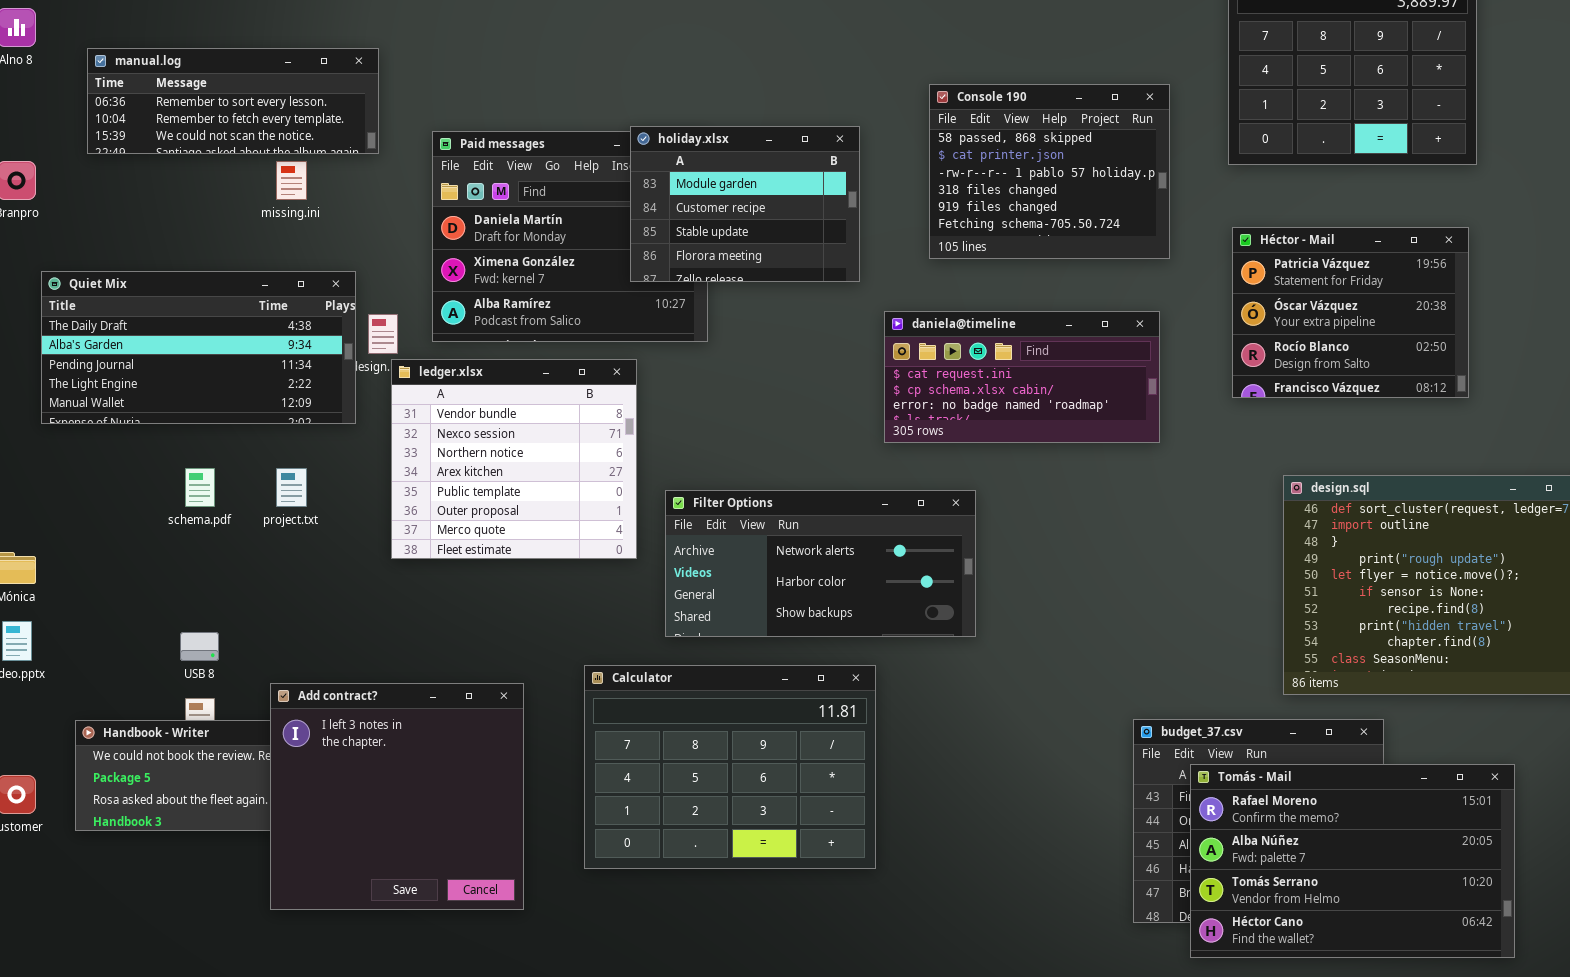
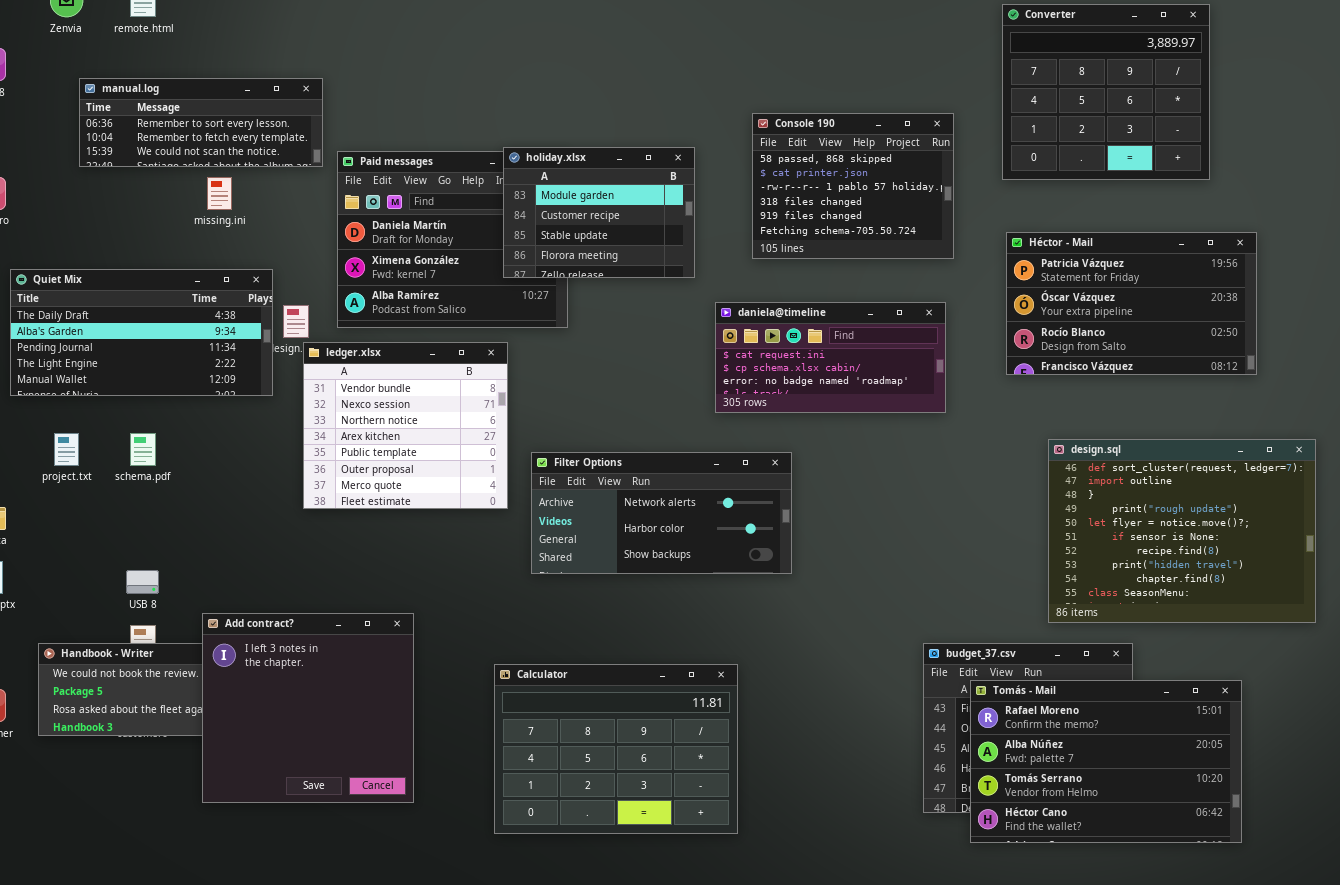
manual.log: [87,48,379,154] -> [79,78,323,167], moved
Héctor - Mail: [1232,227,1469,398] -> [1006,232,1257,375], resized
project.txt: [276,468,307,507] -> [54,433,79,466], moved
Calculator: [584,665,876,869] -> [494,664,738,834], moved

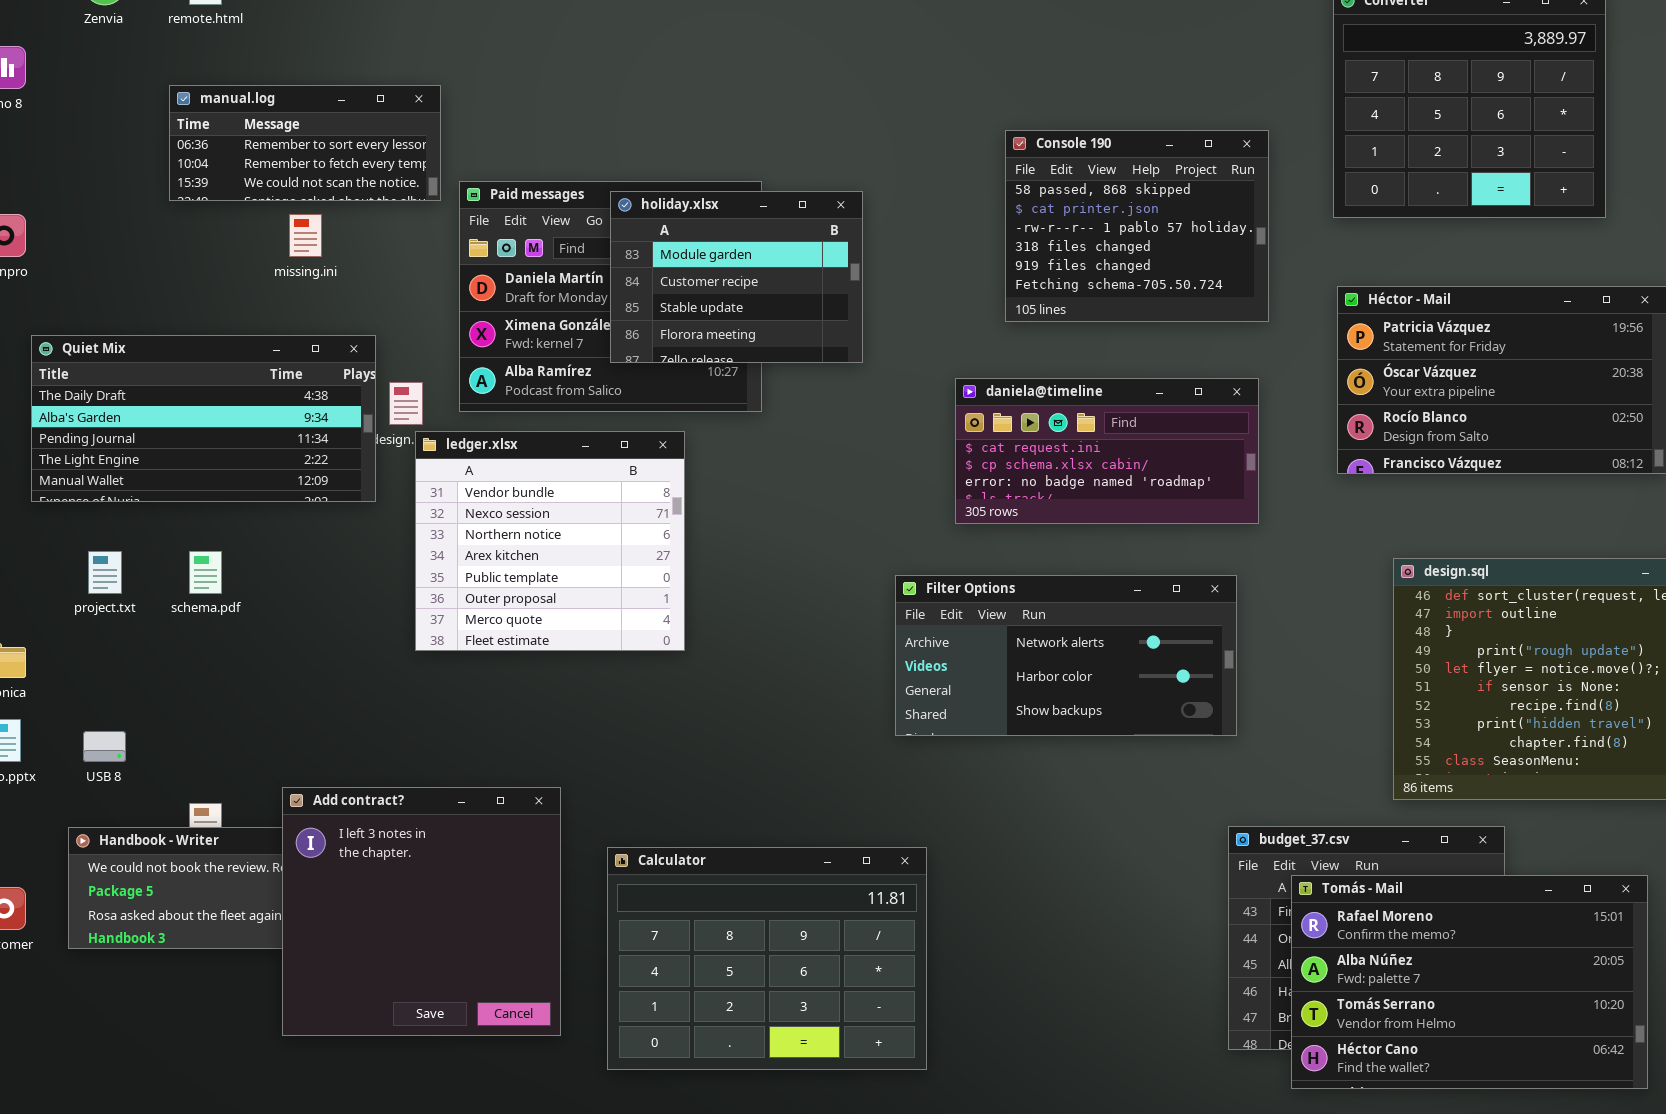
manual.log: [79,78,323,167] -> [169,85,441,201], resized
holiday.xlsx: [503,147,695,278] -> [610,191,863,363], moved
Filter Options: [531,452,792,574] -> [895,575,1237,736], moved
USB 8: [126,570,159,594] -> [83,731,126,762], moved
Calculator: [494,664,738,834] -> [607,847,927,1070], moved

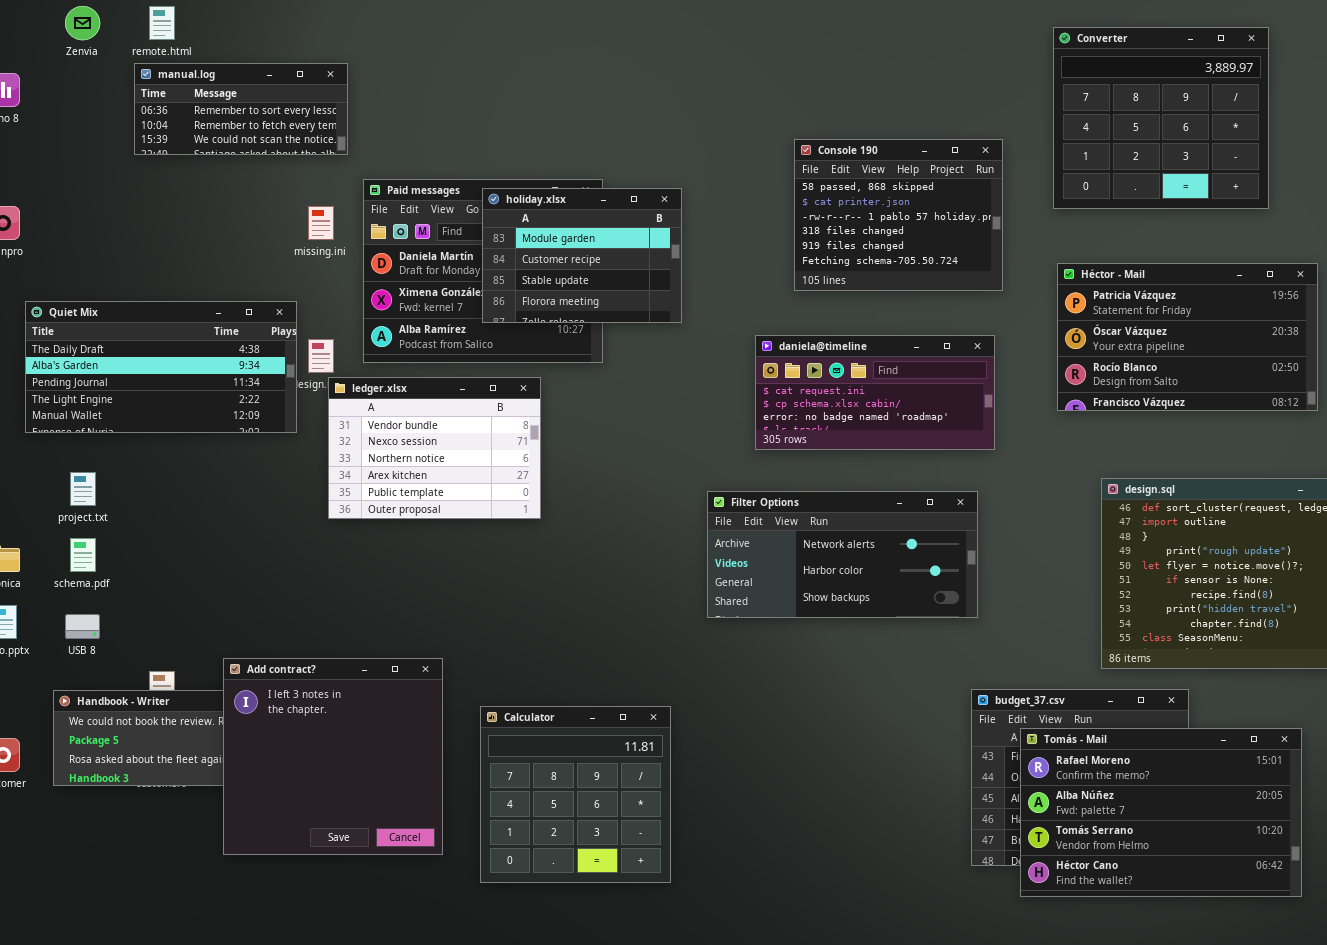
manual.log: [169,85,441,201] -> [134,63,348,155], moved
missing.ini: [289,214,322,257] -> [308,206,334,240], moved
ledger.xlsx: [415,431,685,651] -> [328,377,541,519], resized
schema.pdf: [189,551,222,594] -> [70,538,96,572], moved
Calculator: [607,847,927,1070] -> [480,706,671,883], resized

